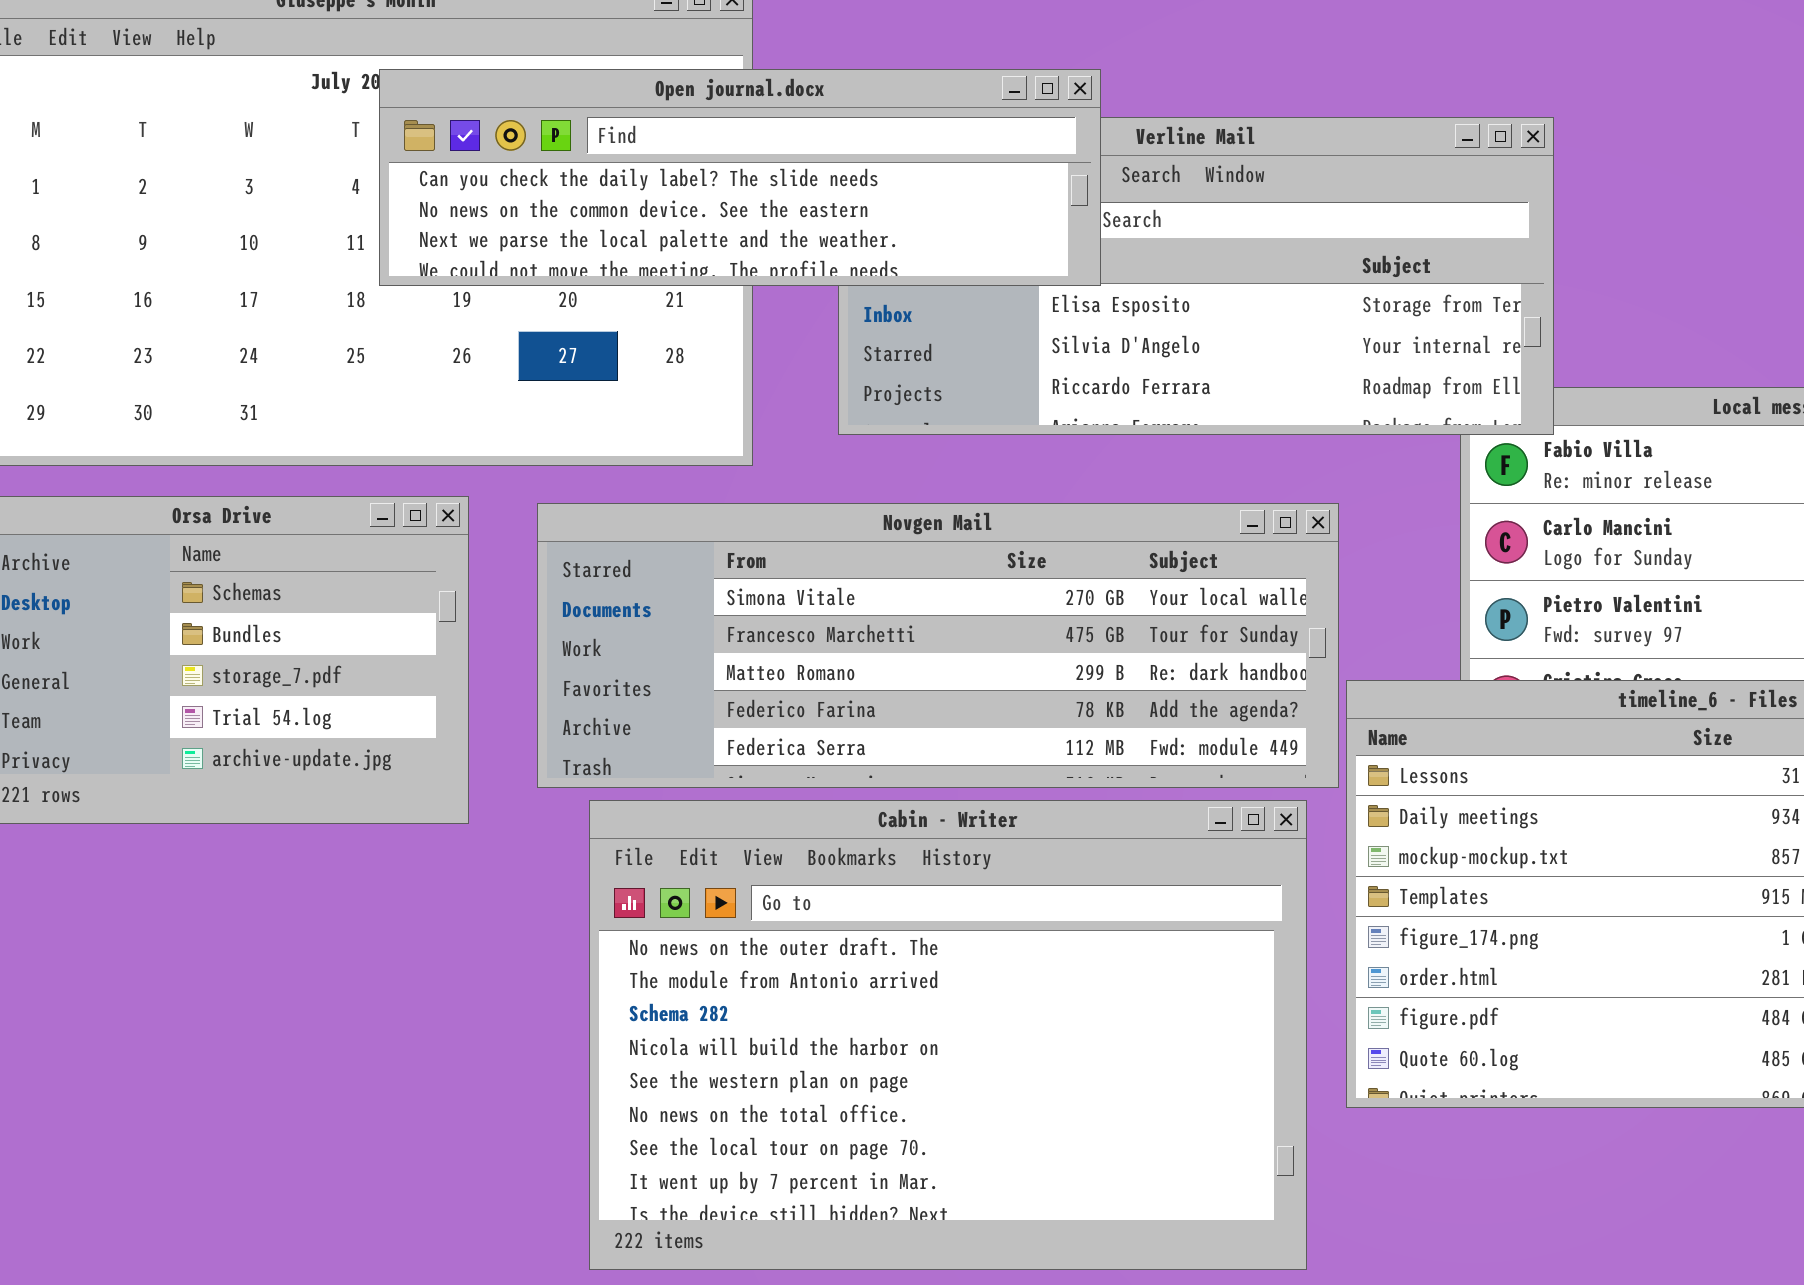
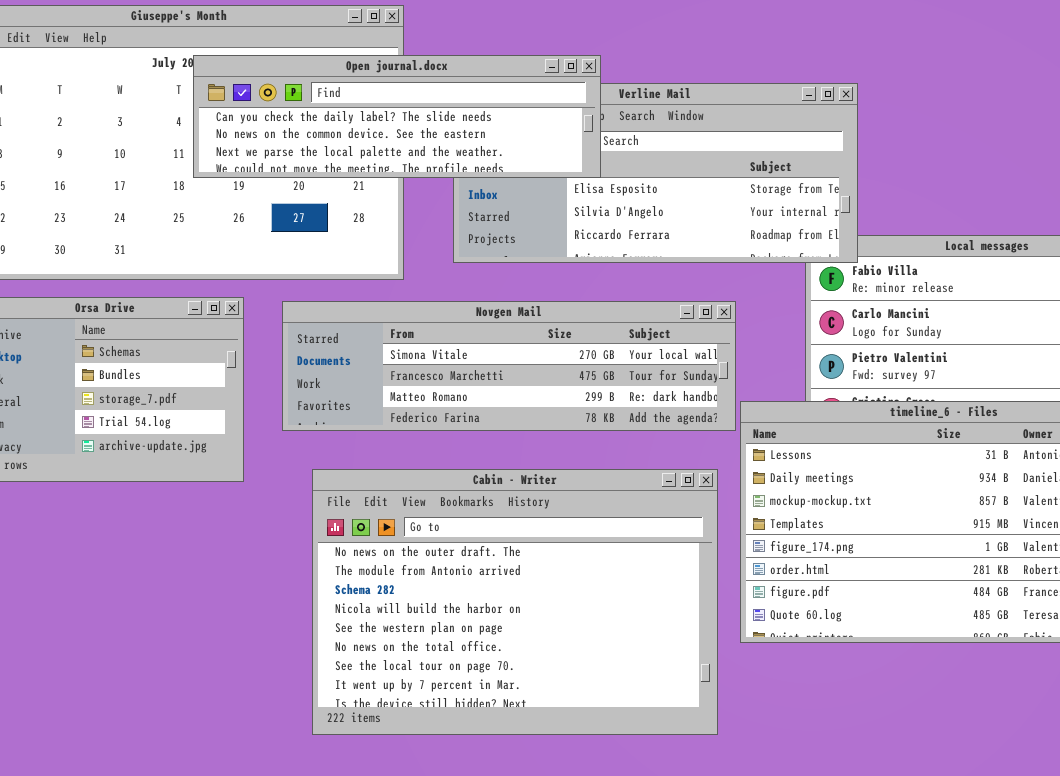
Novgen Mail: [537,503,1339,788] -> [282,301,736,431], resized

